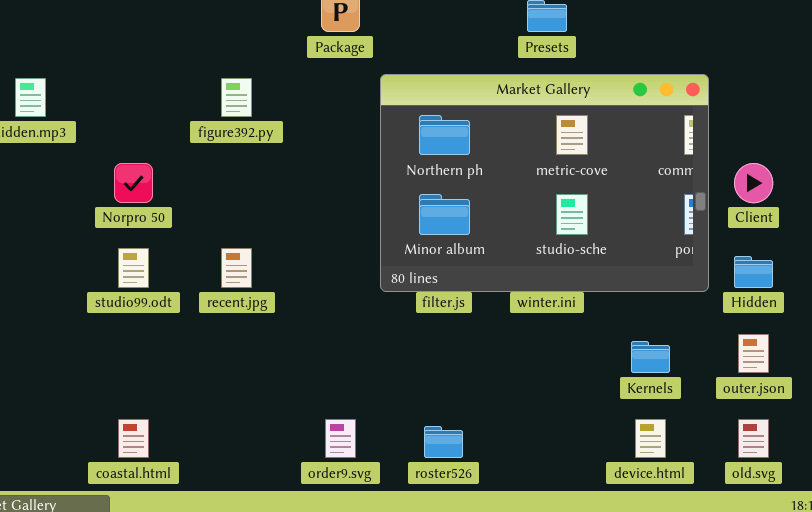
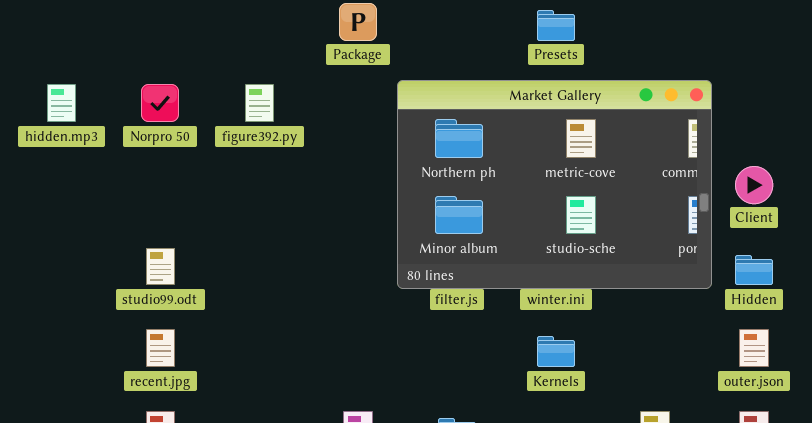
Norpro 50: [114,163,153,203] -> [141,84,179,122], moved
recent.jpg: [221,248,252,288] -> [146,329,175,367], moved
Kernels: [631,341,670,373] -> [537,336,575,367], moved

